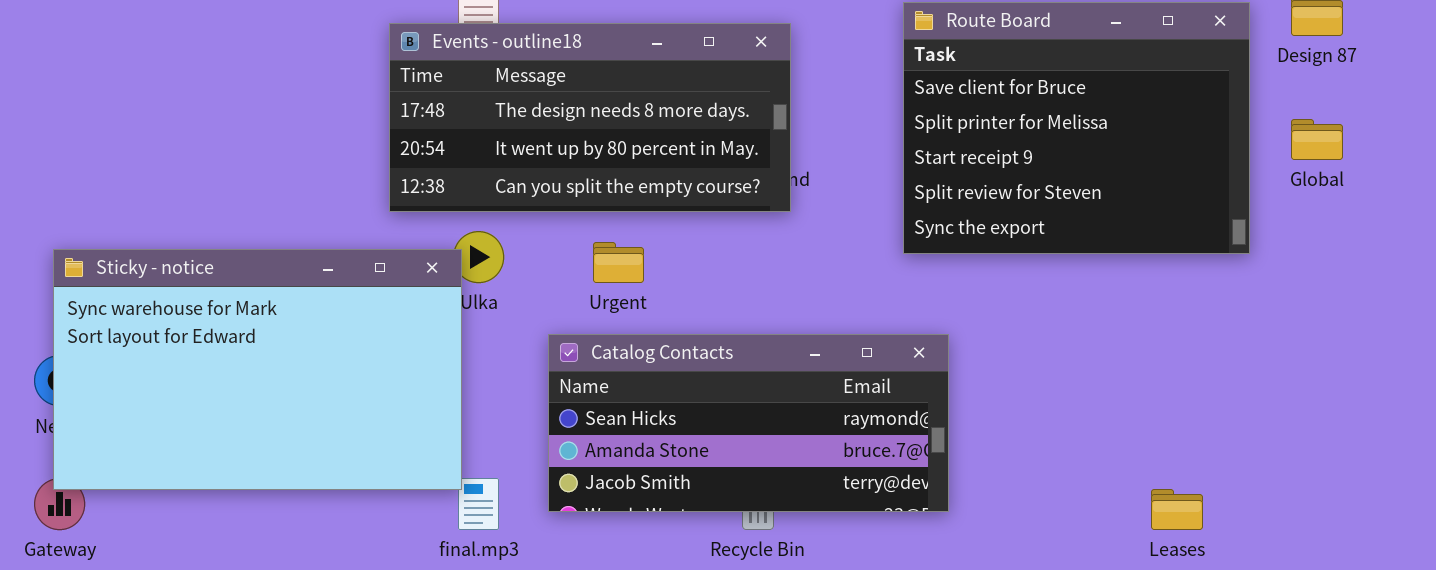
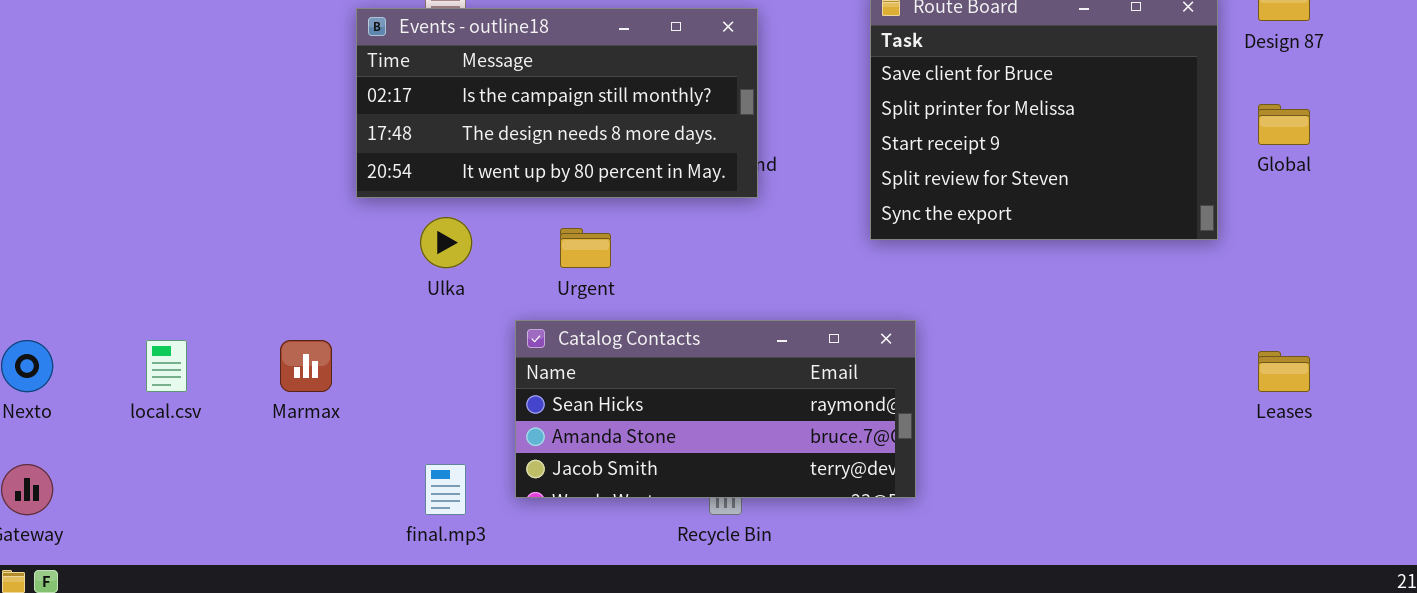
Events - outline18: [389,23,791,212] -> [356,8,758,198], scrolled up 1 row
Sticky - notice: [53,249,462,490] -> none, closed
Leases: [1151,489,1203,530] -> [1258,351,1310,392], moved

